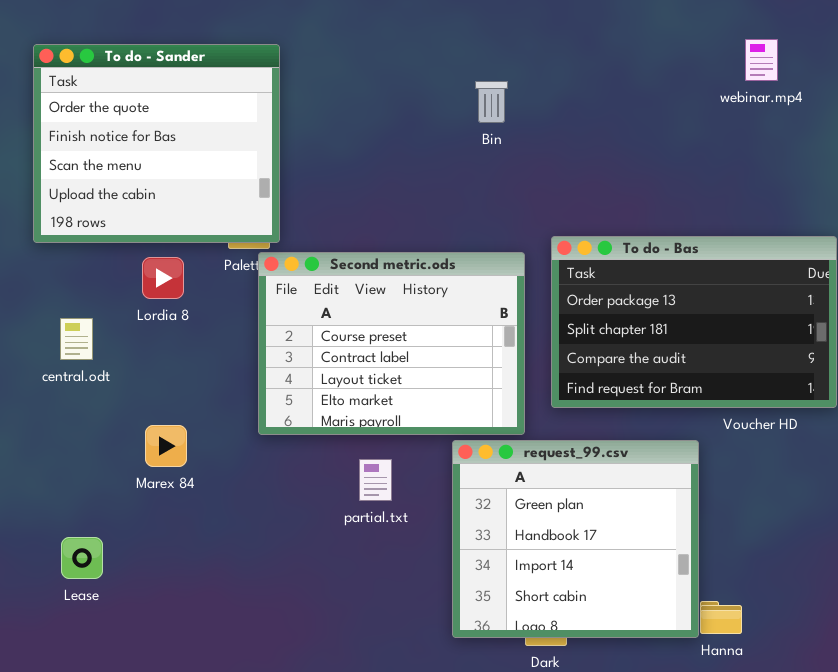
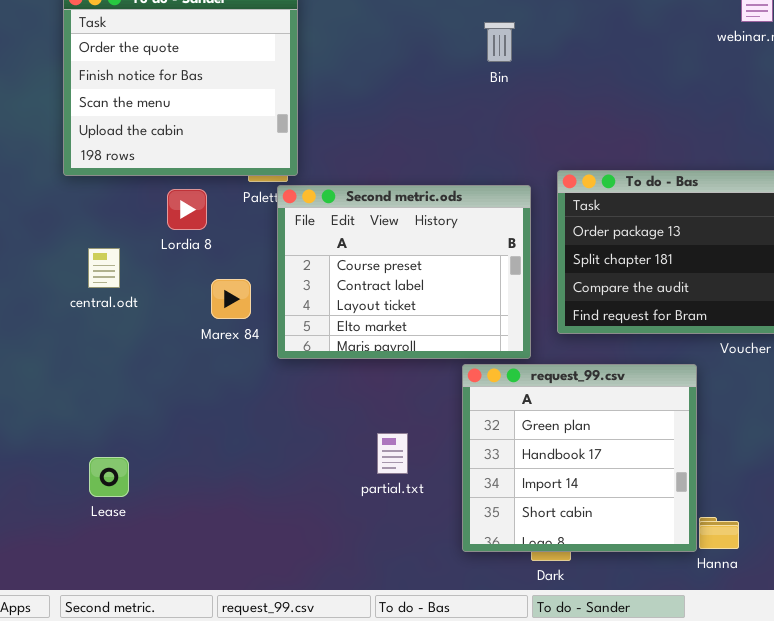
Marex 84: [145,425,187,467] -> [211,279,251,319], moved
partial.txt: [359,459,392,501] -> [377,433,408,474], moved

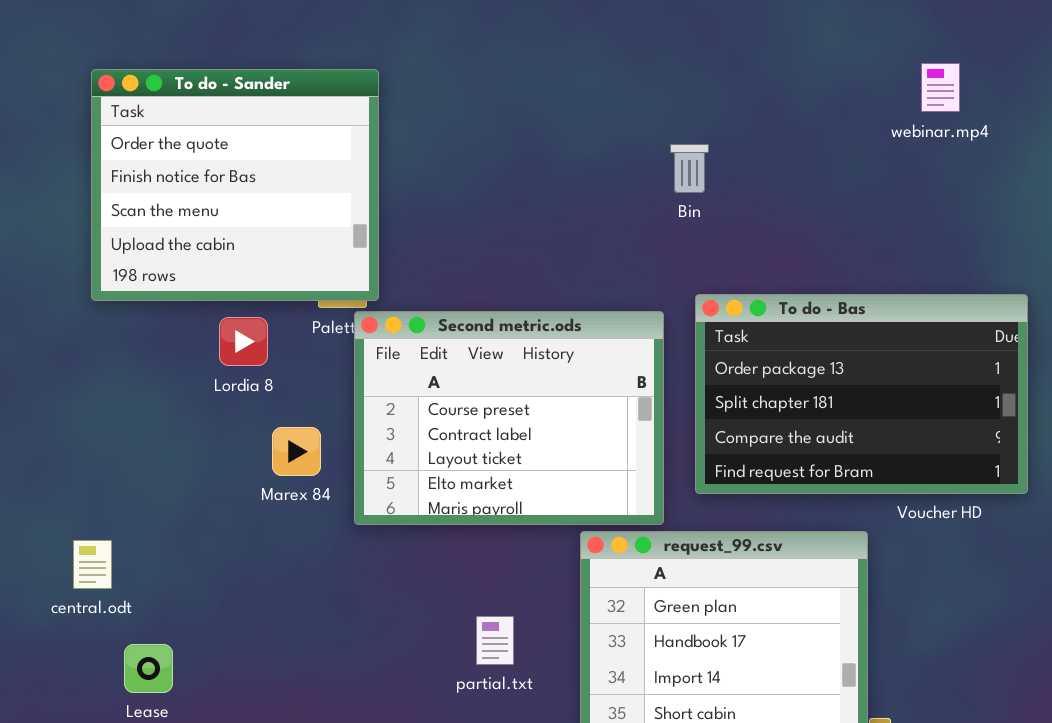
Bin: [484,22,515,62] -> [670,144,709,193], moved
central.odt: [88,248,120,288] -> [73,540,112,589], moved

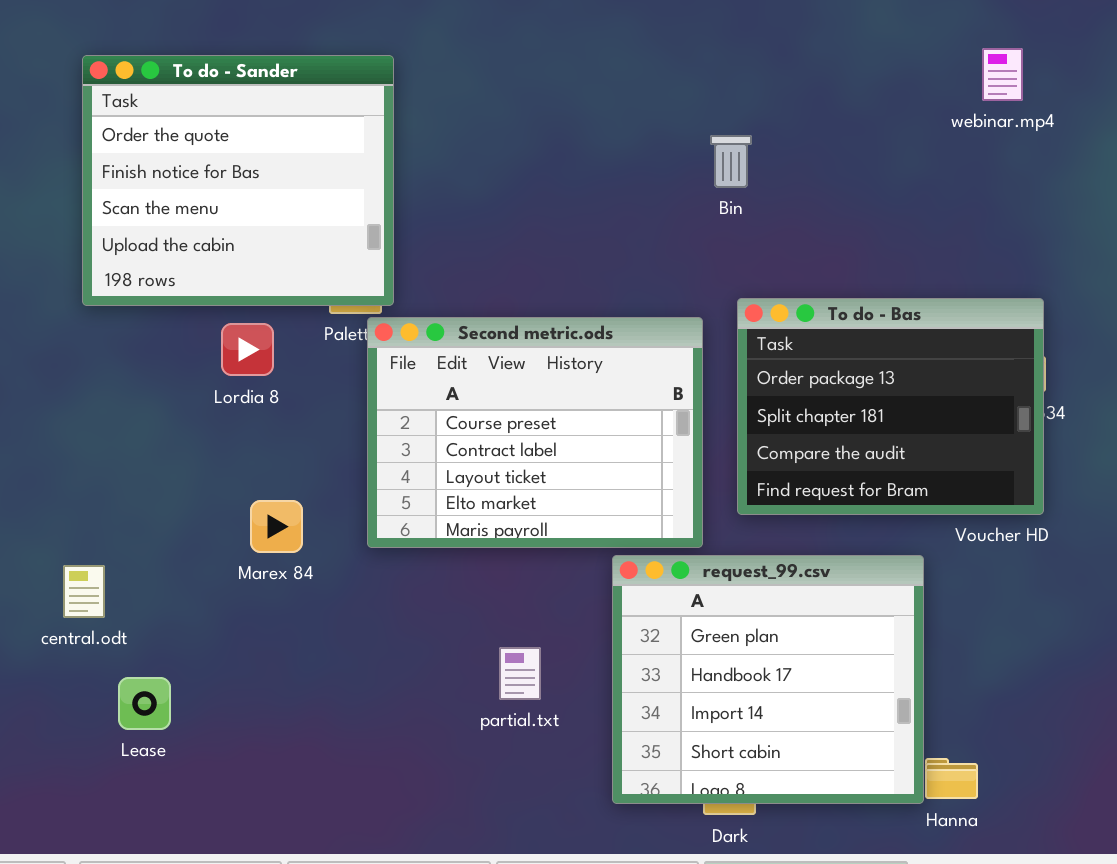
To do - Bas: [695,294,1028,494] -> [737,298,1044,515], resized
Marex 84: [272,427,321,476] -> [250,500,303,553], moved

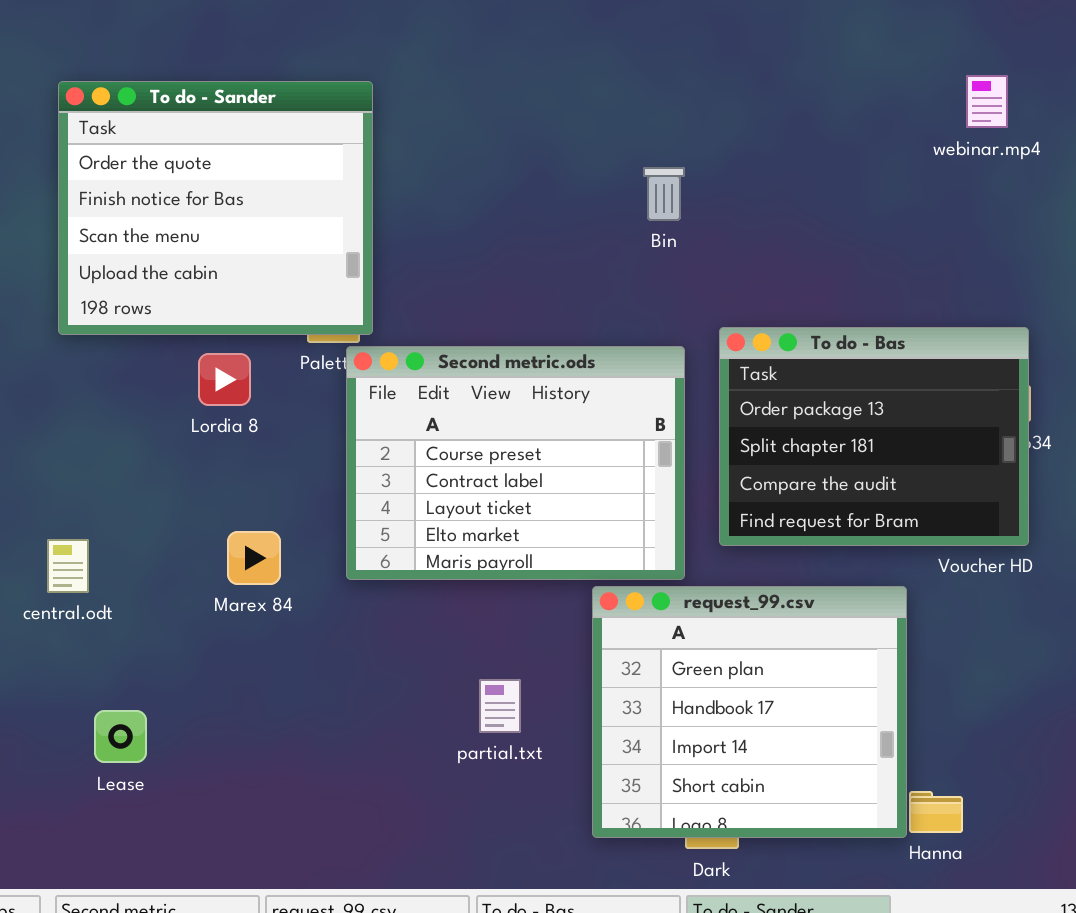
Bin: [710,135,752,188] -> [643,167,685,221], moved
central.odt: [63,565,105,618] -> [47,539,89,593], moved

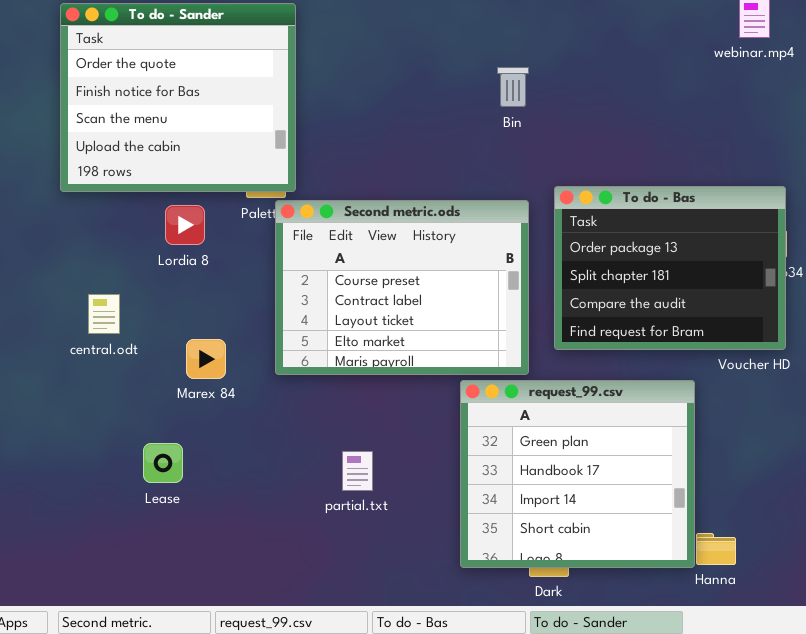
central.odt: [47,539,89,593] -> [88,294,120,334], moved
partial.txt: [479,679,521,733] -> [342,451,373,491], moved
Lease: [94,710,147,763] -> [143,443,183,483], moved

